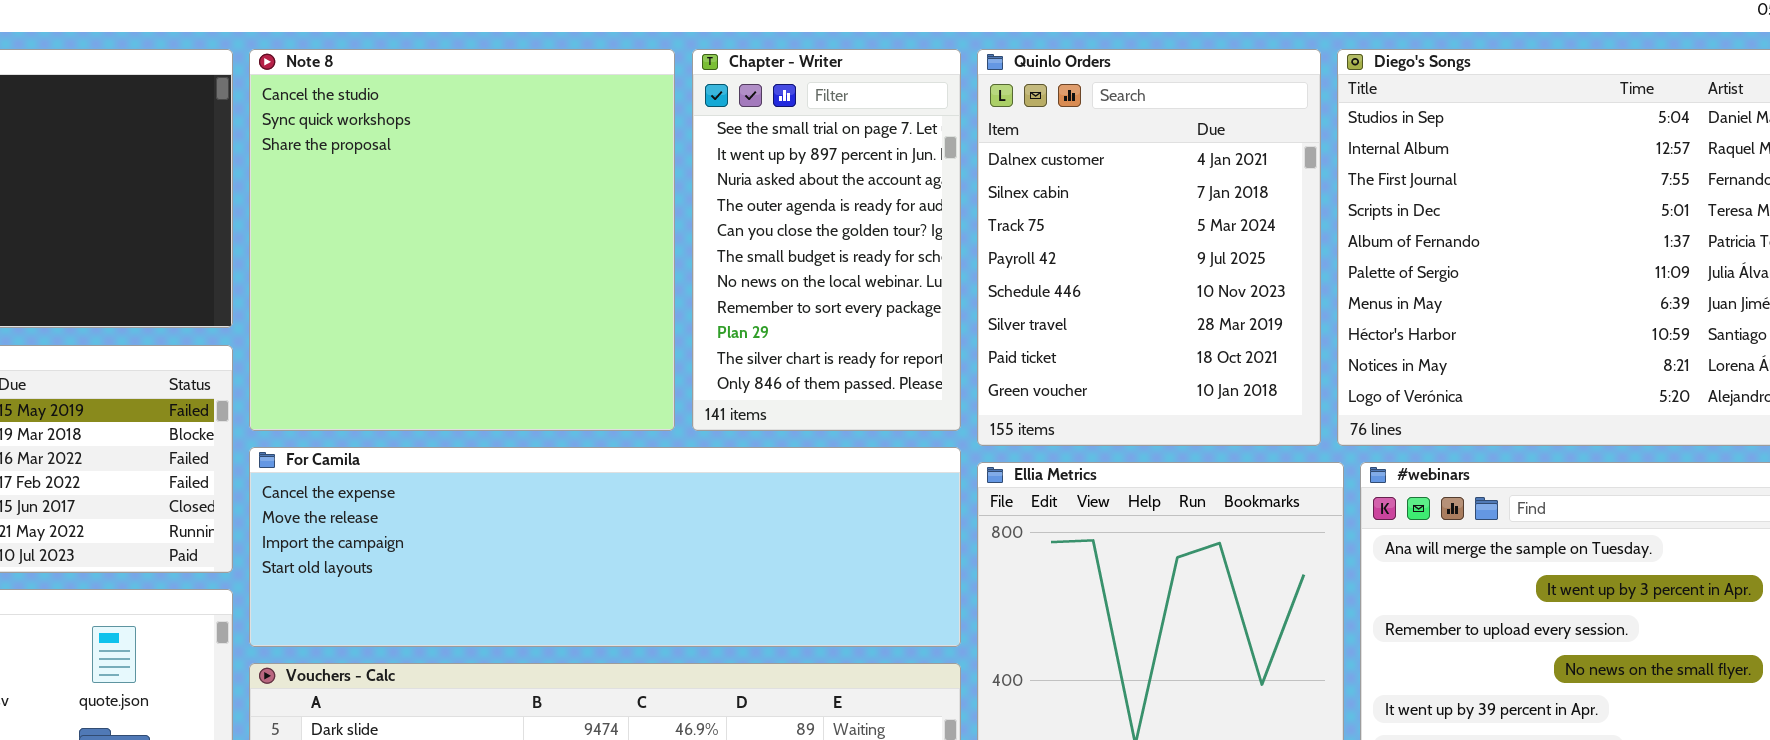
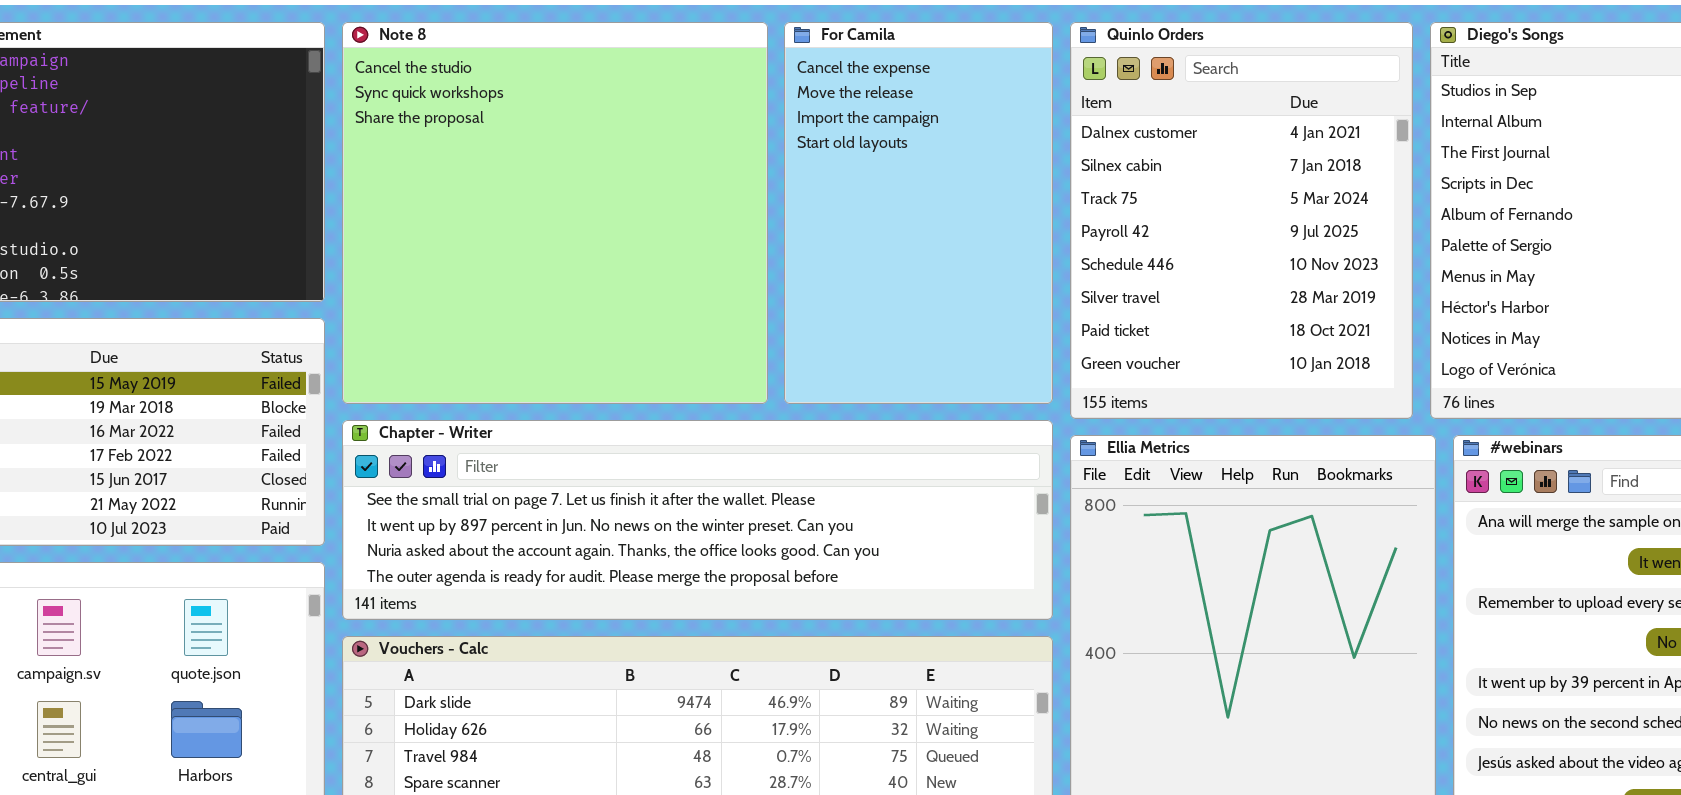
Chapter - Writer: [692,49,961,431] -> [342,420,1053,620], moved, resized
For Camila: [249,447,961,647] -> [784,22,1053,404], moved, resized

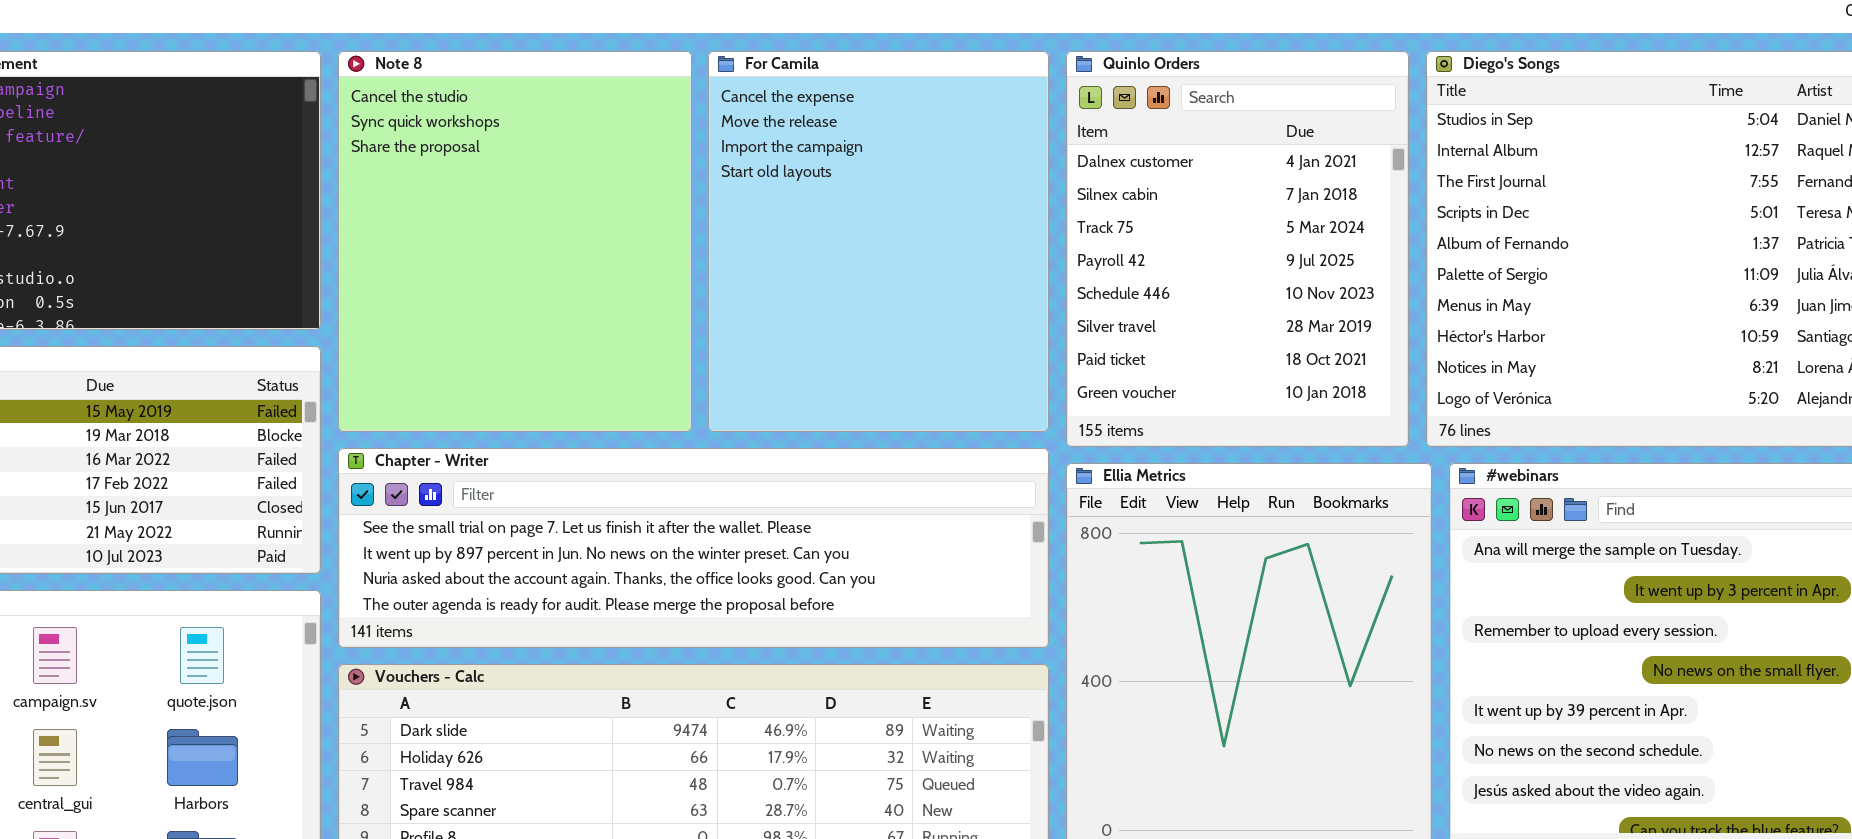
Note 8: [342,22,768,404] -> [338,51,692,432], resized
For Camila: [784,22,1053,404] -> [708,51,1049,432], resized

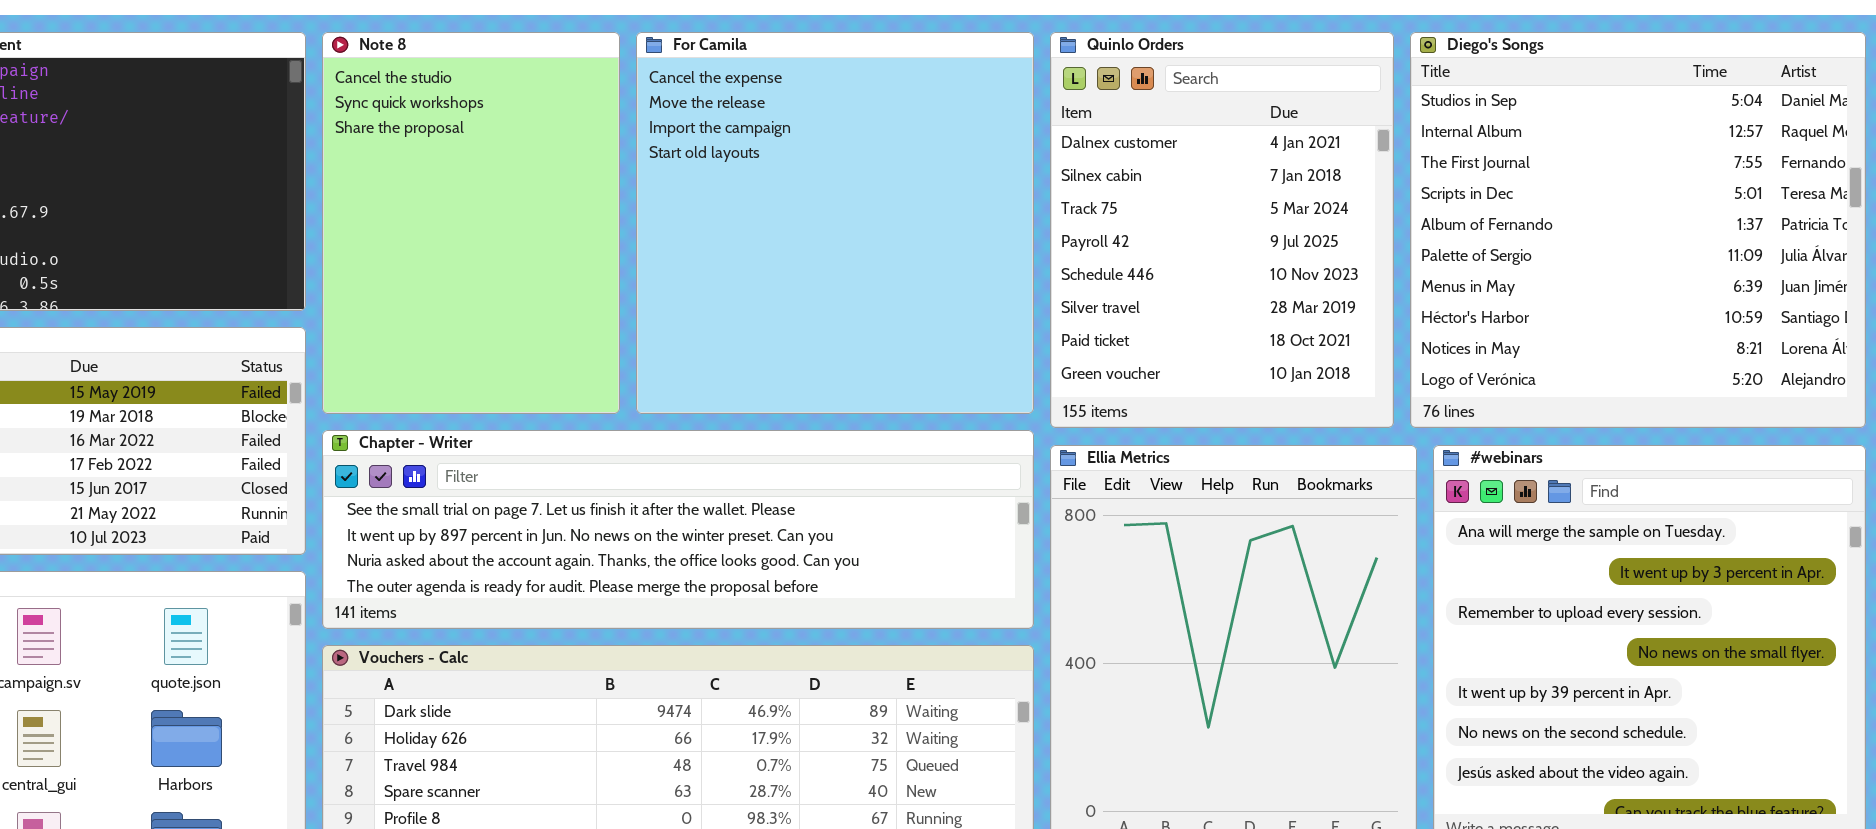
Note 8: [338,51,692,432] -> [322,32,620,414], resized
For Camila: [708,51,1049,432] -> [636,32,1034,414], resized

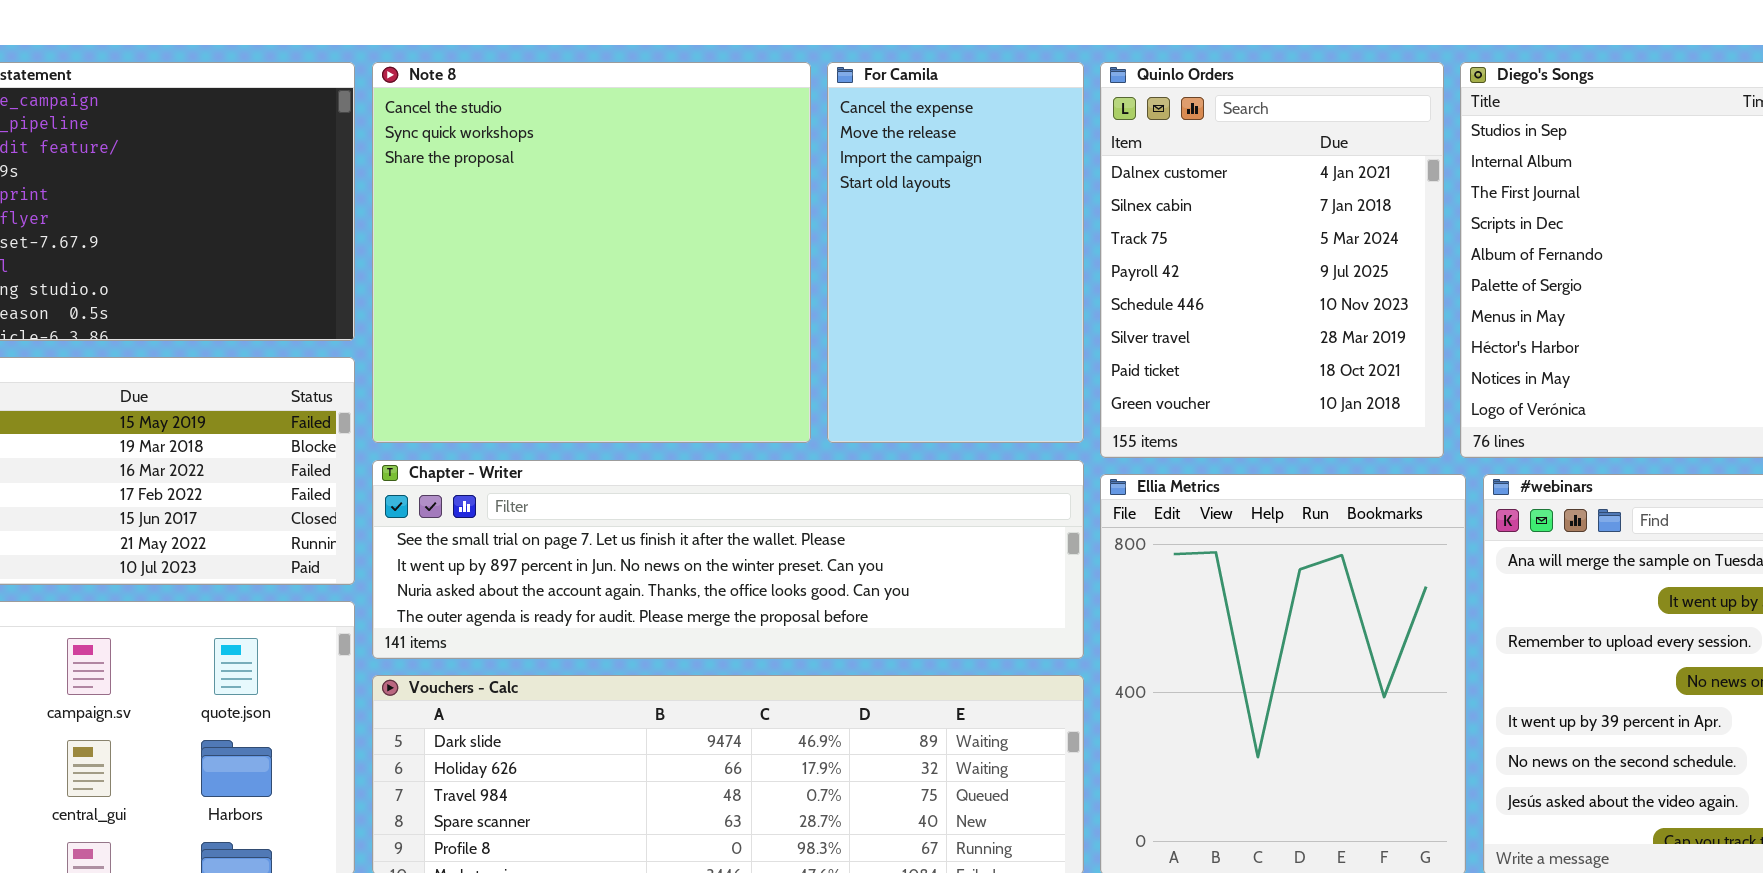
Note 8: [322,32,620,414] -> [372,62,811,443], resized
For Camila: [636,32,1034,414] -> [827,62,1084,443], resized

